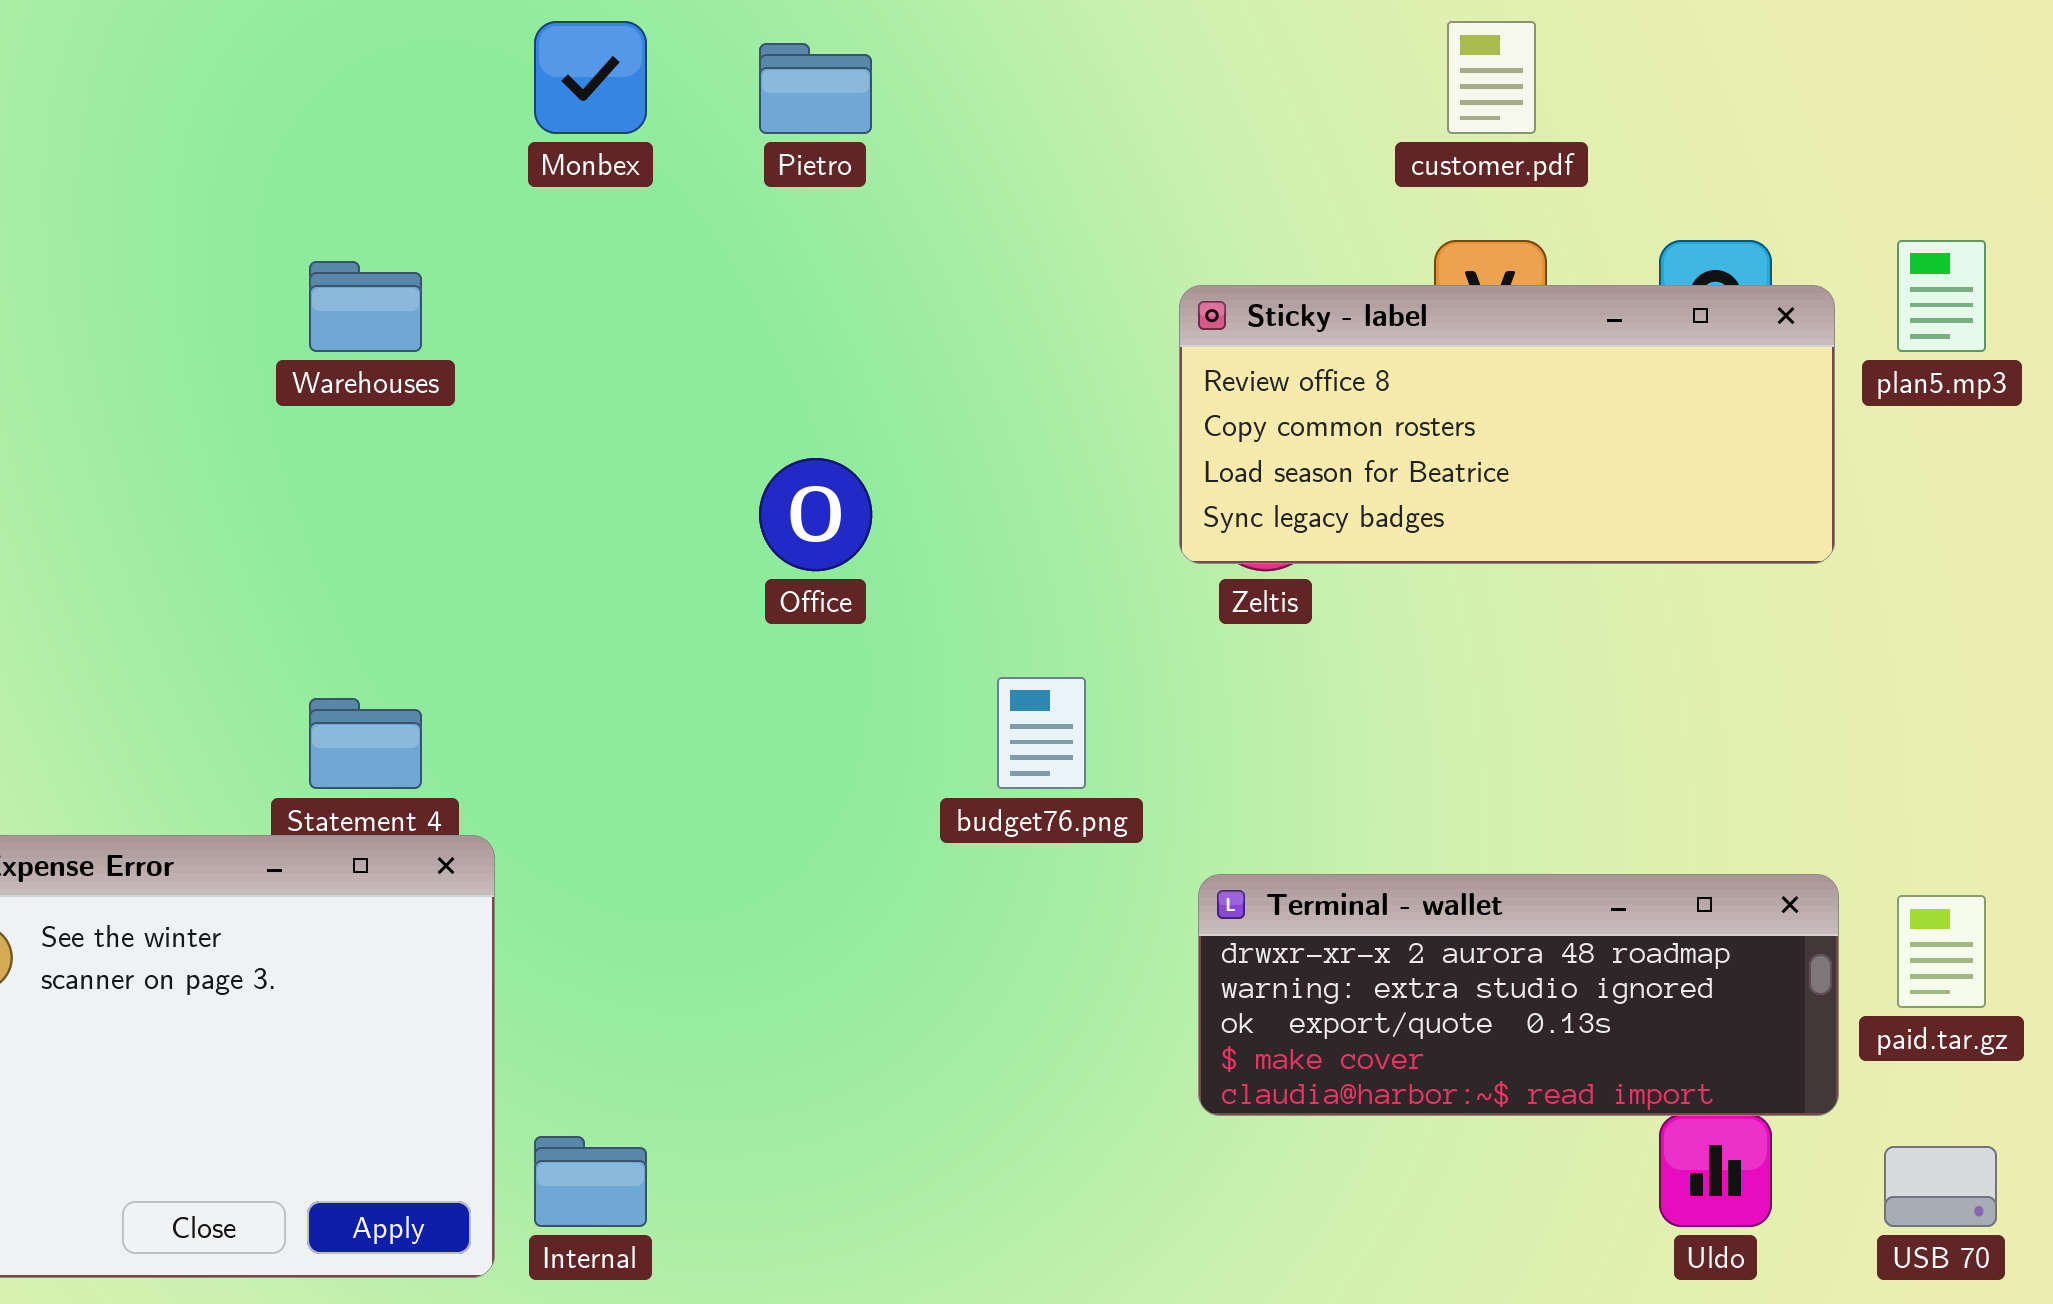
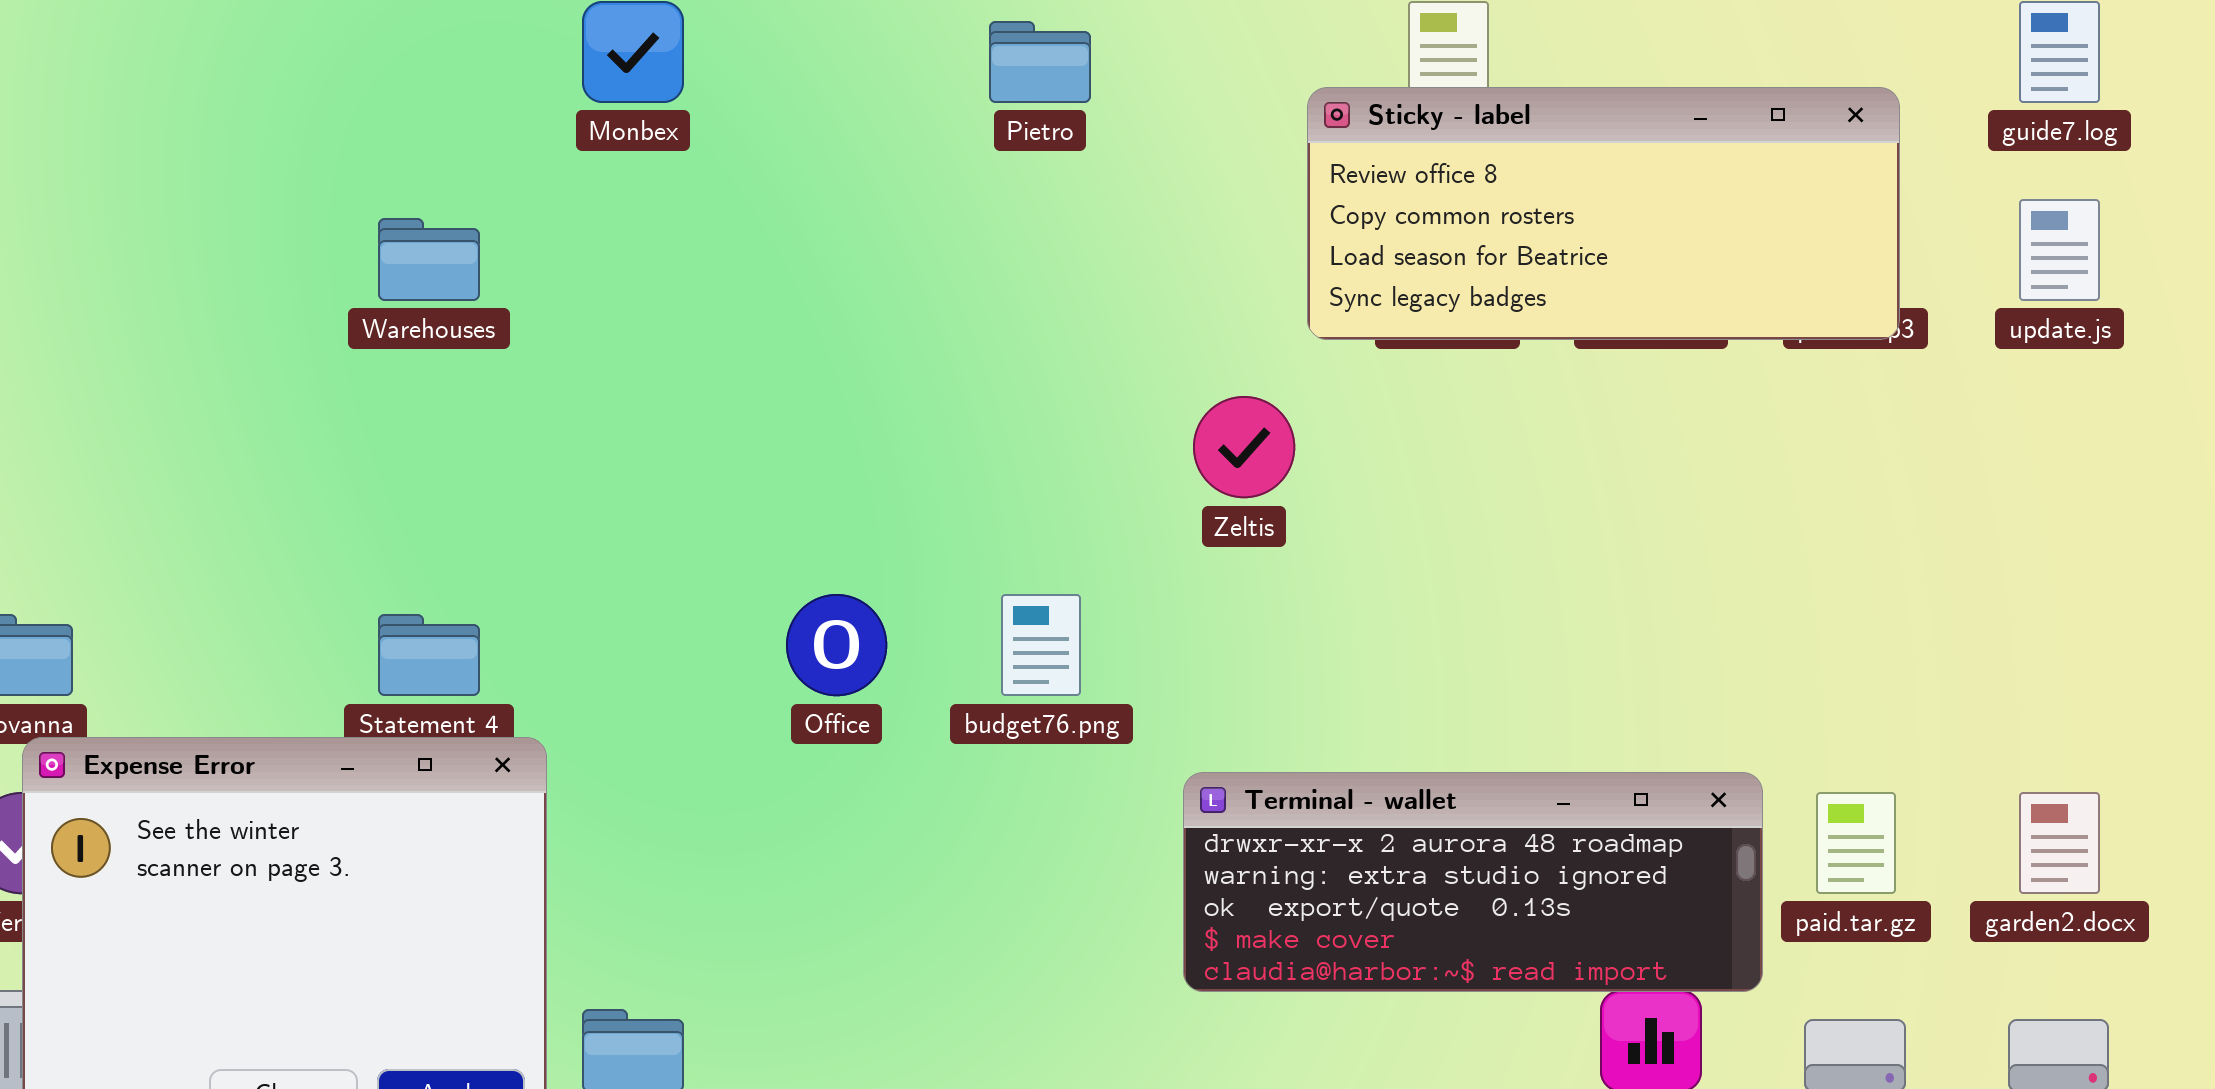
Pietro: [759,43,872,134] -> [989,21,1091,103], moved
Sticky - label: [1179,285,1835,564] -> [1307,87,1900,340], moved
Office: [759,458,872,571] -> [786,594,887,696], moved

